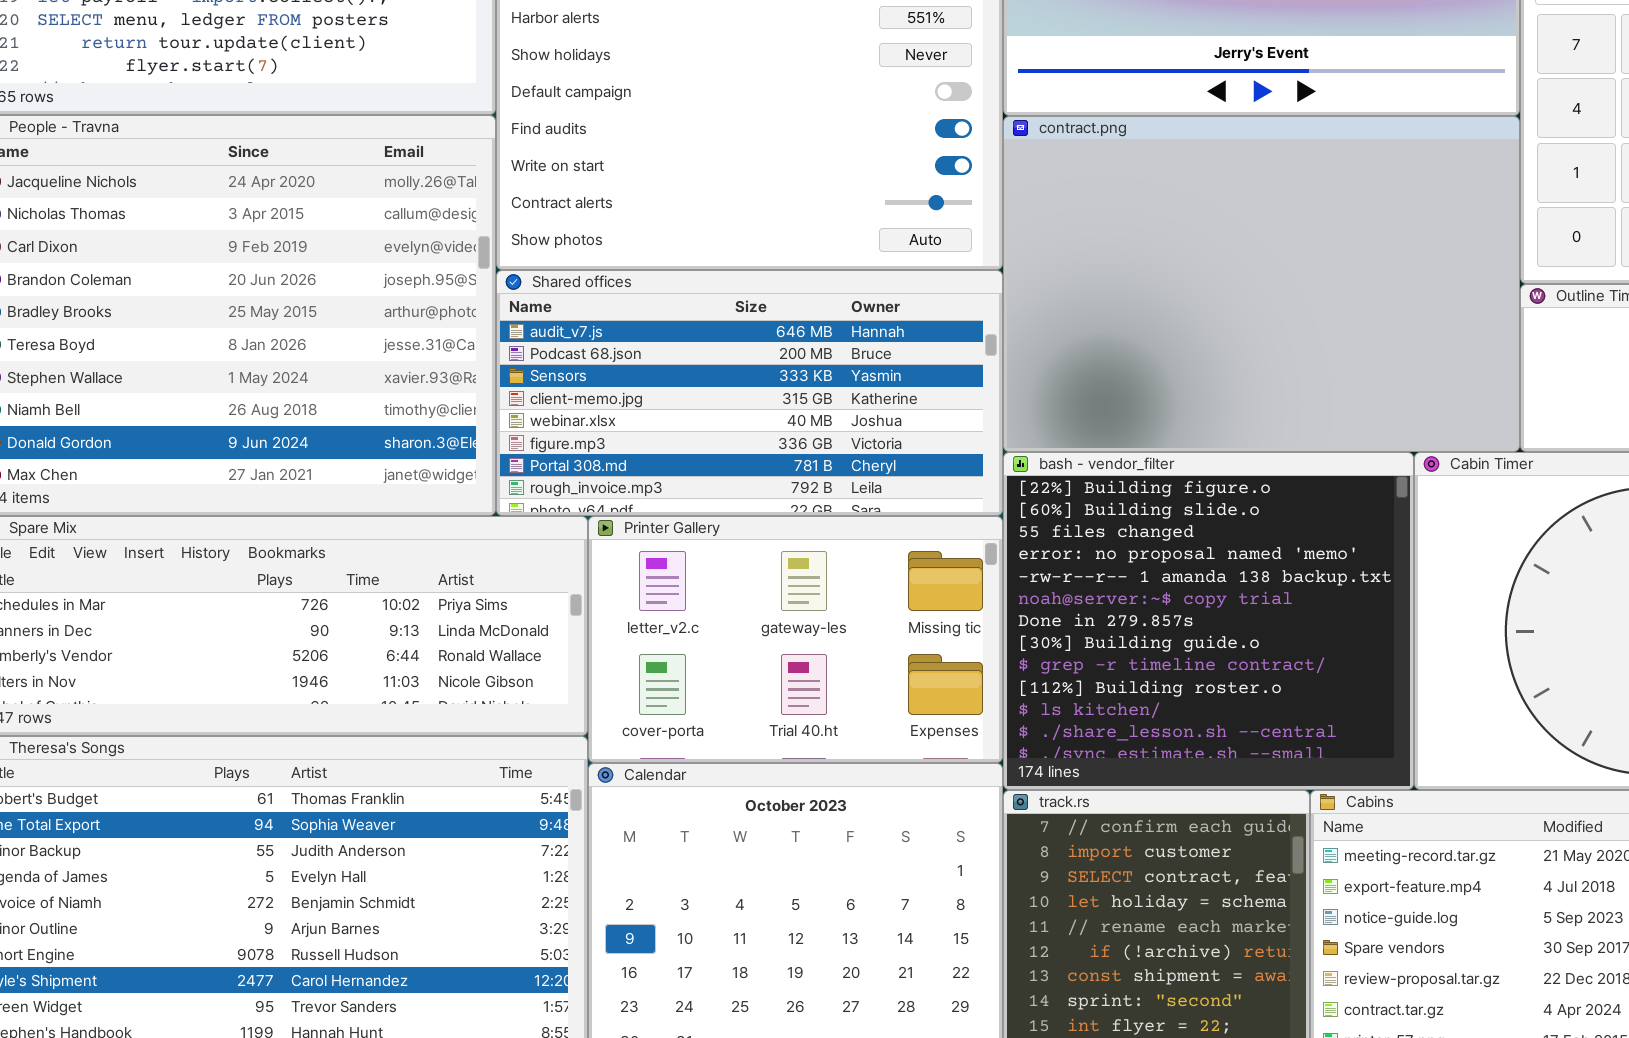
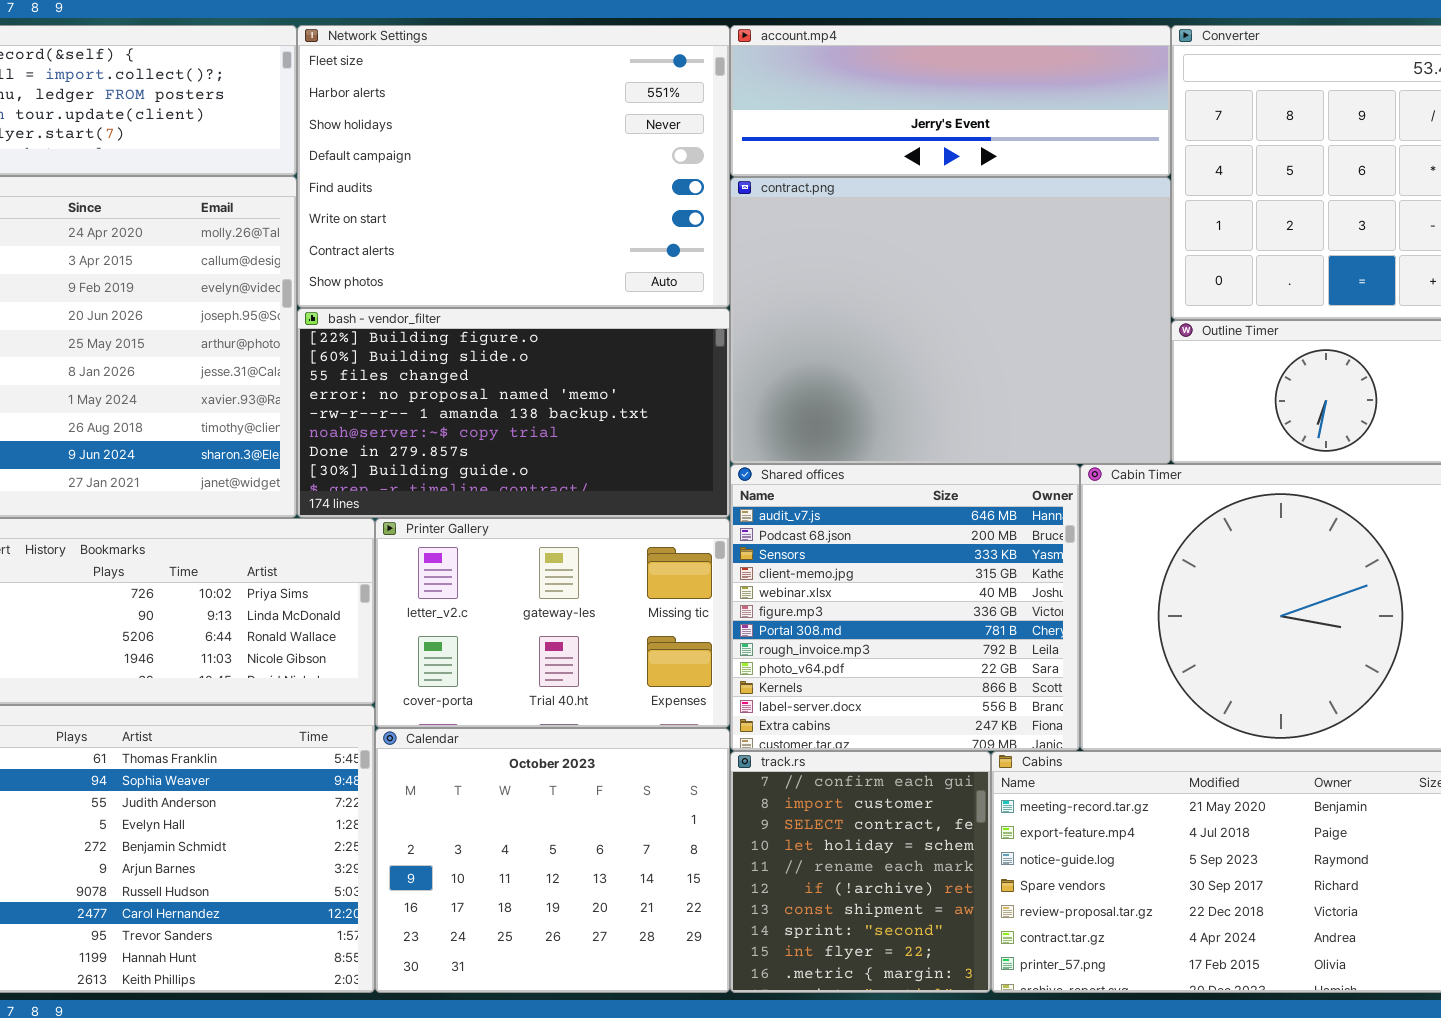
Shared offices: [496,270,1003,516] -> [730,464,1080,751], moved, resized
bash - vendor_filter: [1003,452,1414,790] -> [297,308,730,518], moved, resized

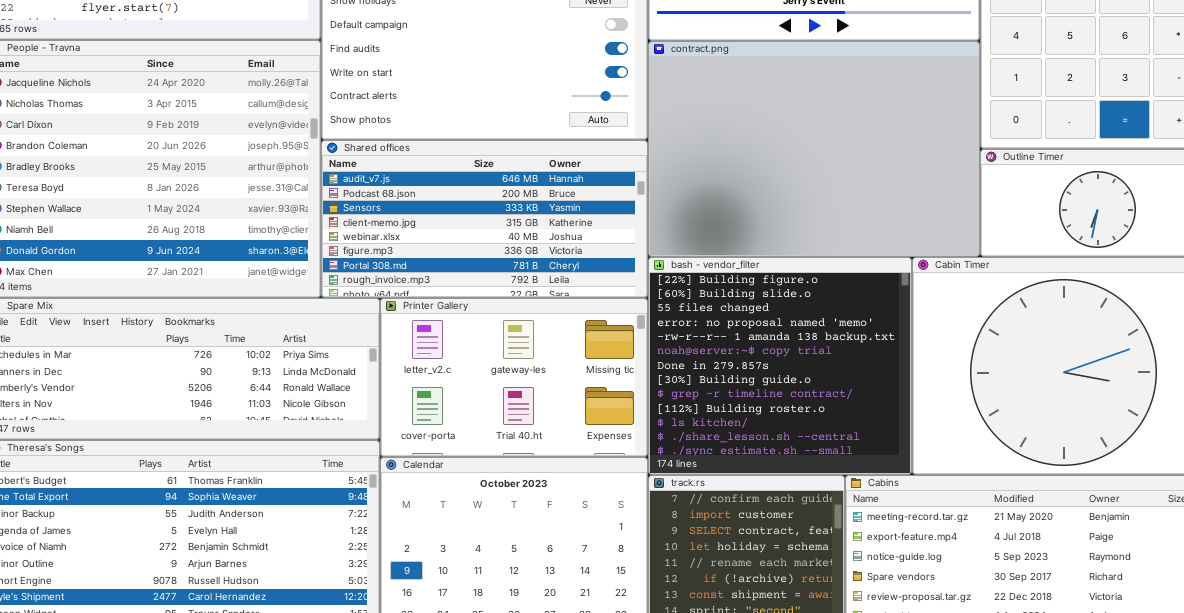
bash - vendor_filter: [297,308,730,518] -> [648,257,912,475], moved, resized
Shared offices: [730,464,1080,751] -> [321,140,648,298], moved, resized

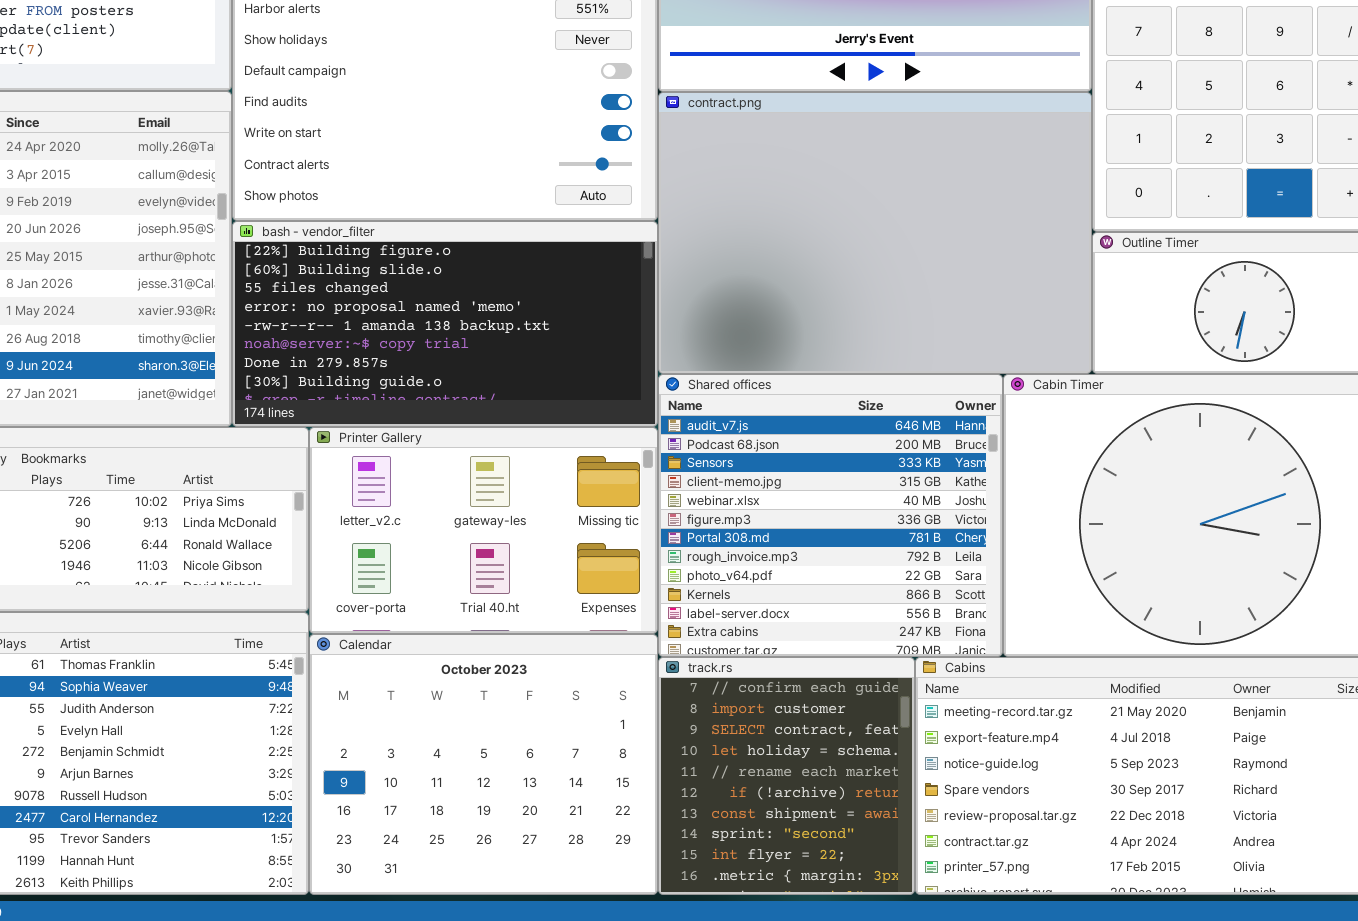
Shared offices: [321,140,648,298] -> [658,374,1003,657], moved, resized
bash - vendor_filter: [648,257,912,475] -> [232,221,658,427], moved, resized

